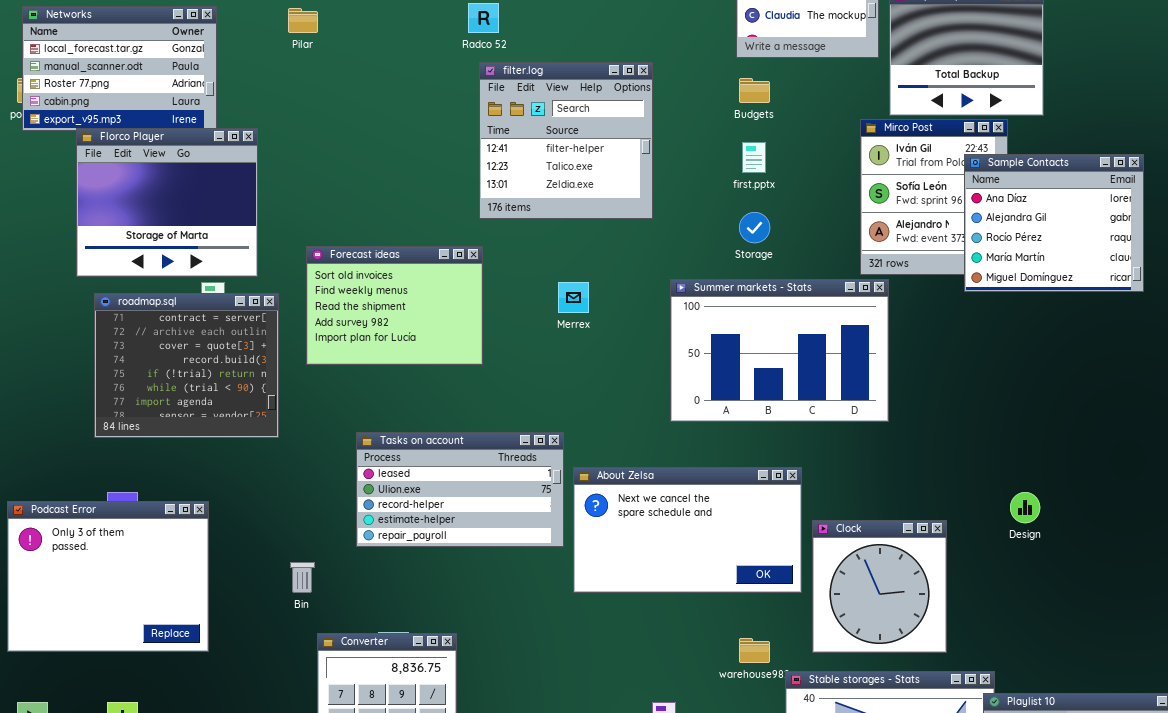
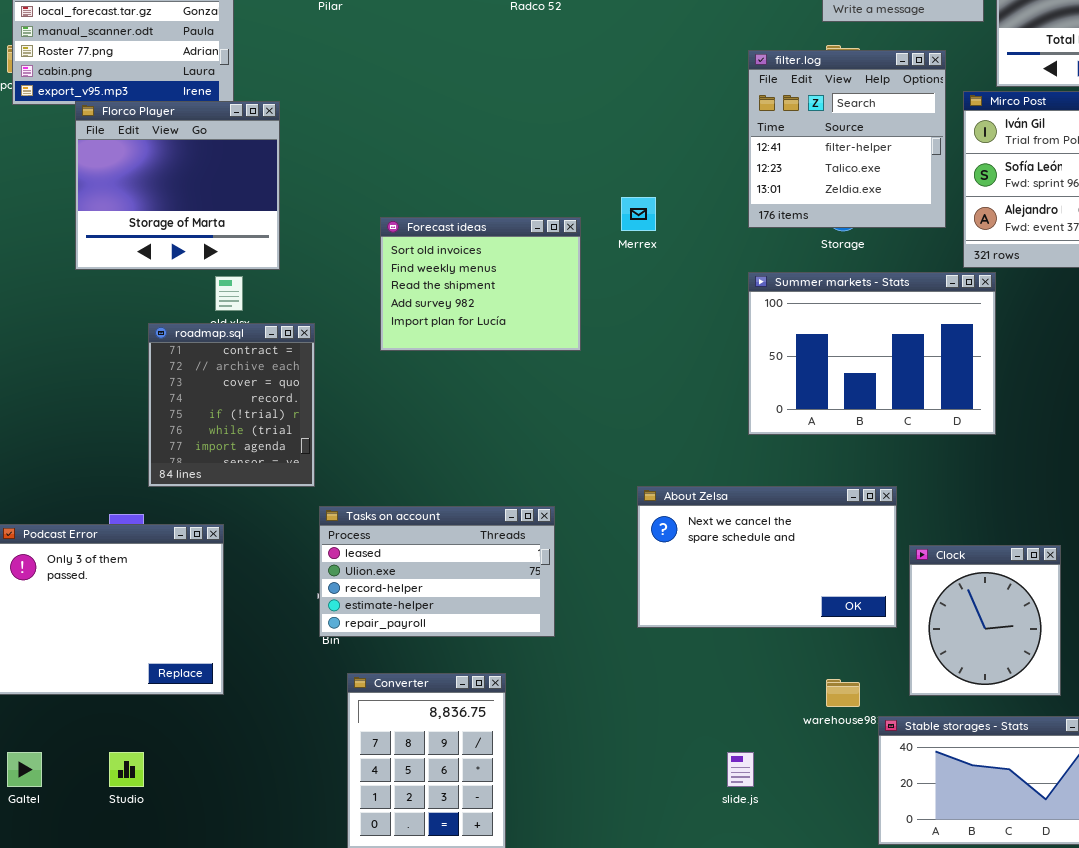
filter.log: [479,62,653,219] -> [748,50,946,228], moved
Forecast ideas: [306,246,483,365] -> [380,217,581,351], moved
Merrex: [558,282,589,313] -> [621,197,656,231], moved
roadmap.sql: [94,293,279,438] -> [148,323,315,487], moved, resized
Tasks on account: [356,432,564,547] -> [319,506,555,637], moved

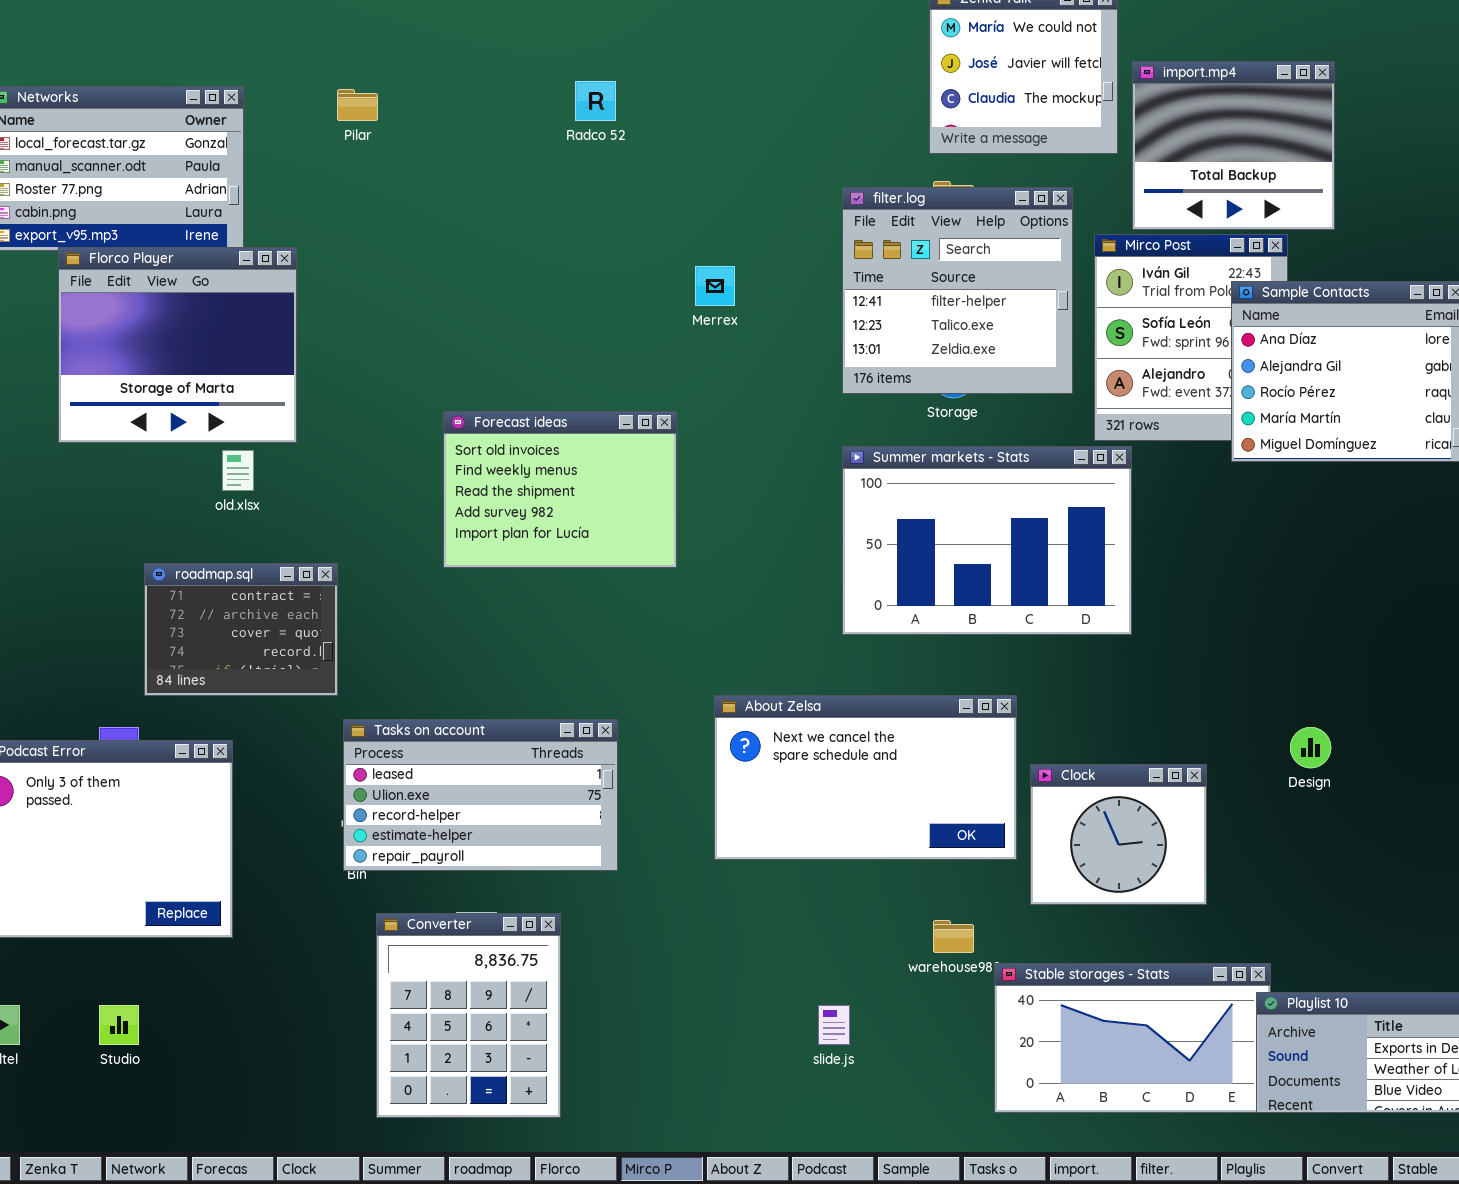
Merrex: [621,197,656,231] -> [695,266,735,306], moved
Forecast ideas: [380,217,581,351] -> [443,411,677,568], moved
roadmap.sql: [148,323,315,487] -> [144,563,338,696], resized
Clock: [909,545,1061,696] -> [1030,764,1207,905], resized

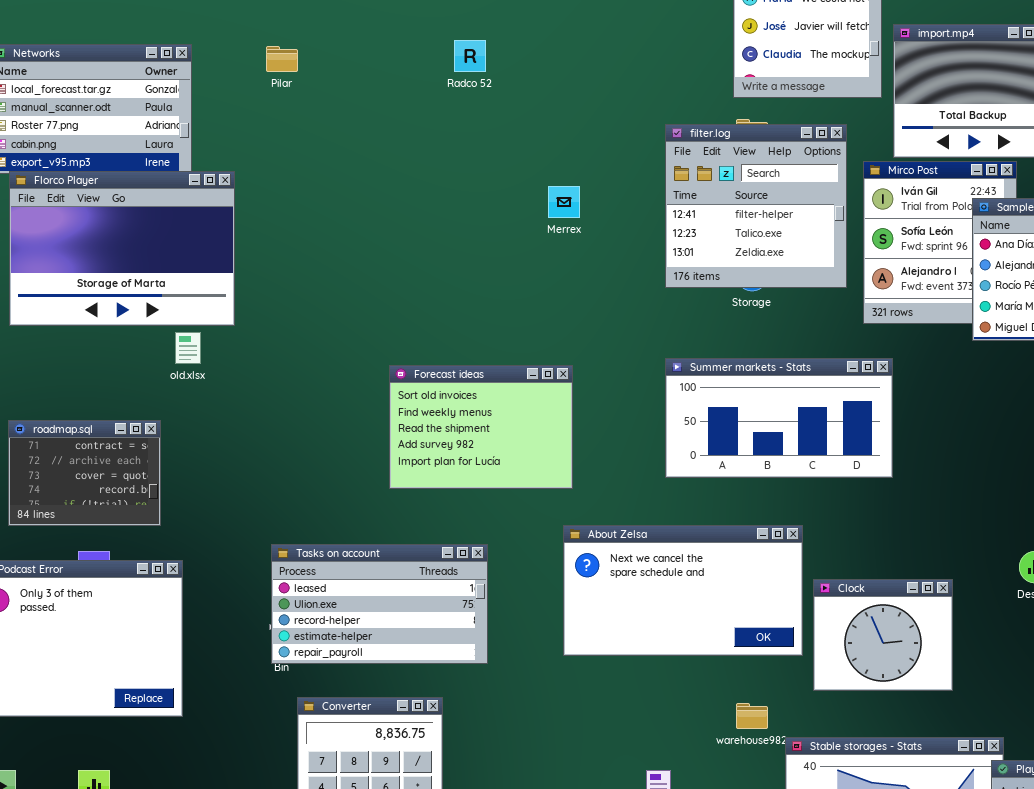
Florco Player: [58,247,297,443] -> [9,171,235,326], resized
Forecast ideas: [443,411,677,568] -> [389,365,573,489], moved
Summer markets - Stats: [842,446,1132,635] -> [665,358,893,478], resized
roadmap.sql: [144,563,338,696] -> [8,420,161,526], moved

